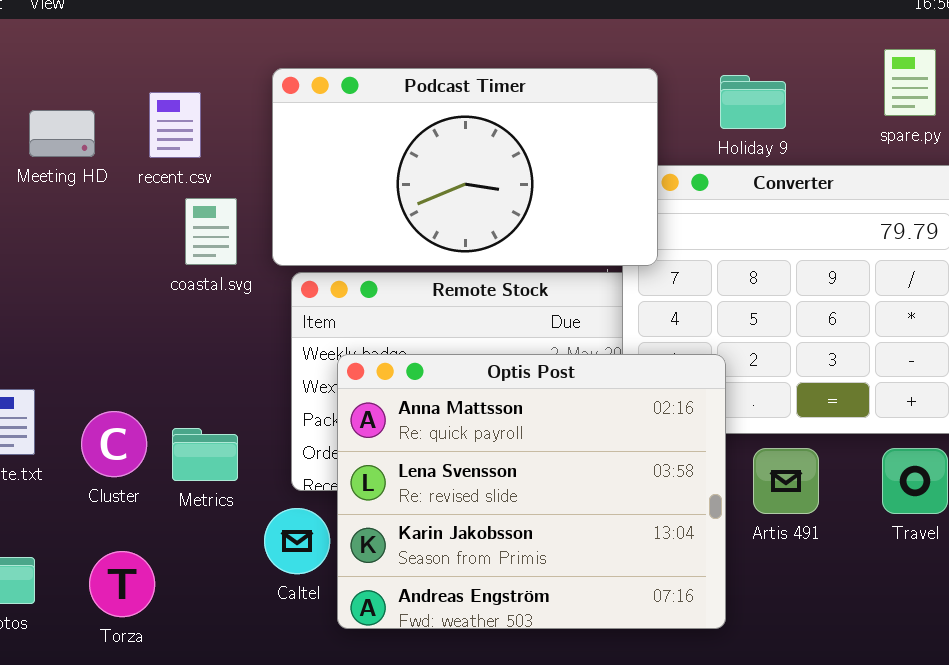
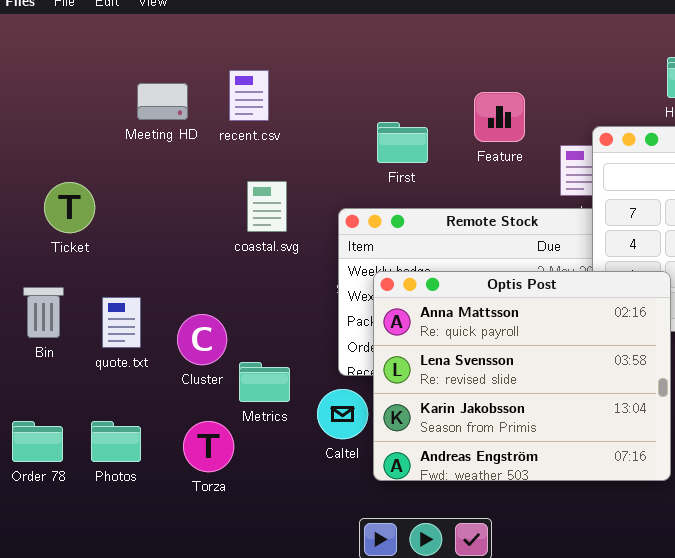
Podcast Timer: [272,68,658,266] -> none, closed
coastal.svg: [185,198,237,265] -> [247,181,287,232], moved
Metrics: [172,428,238,481] -> [239,362,290,402], moved

